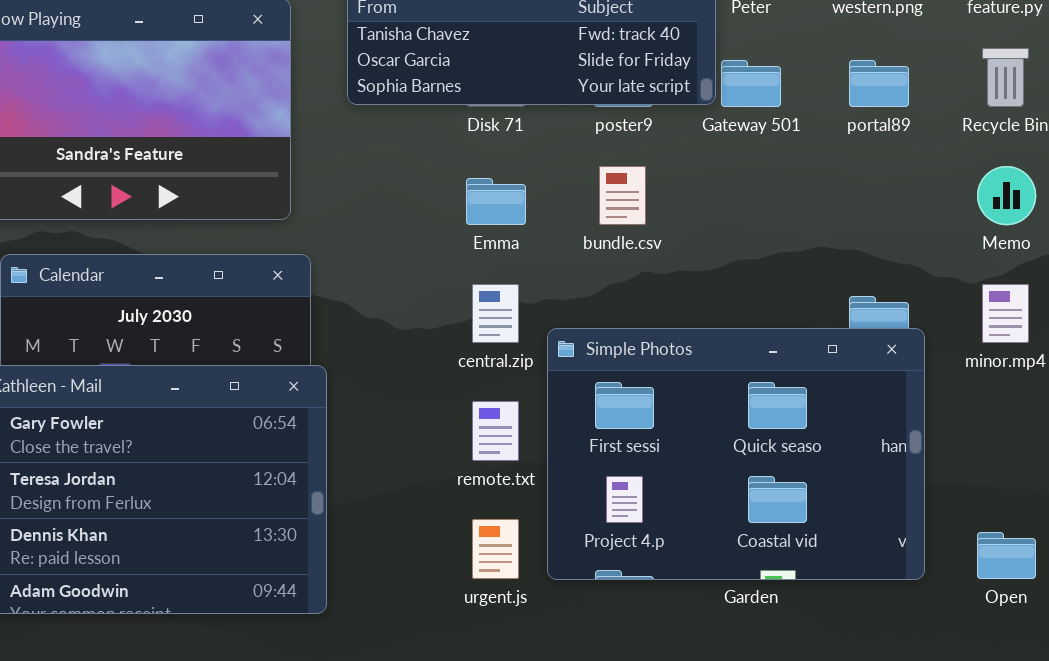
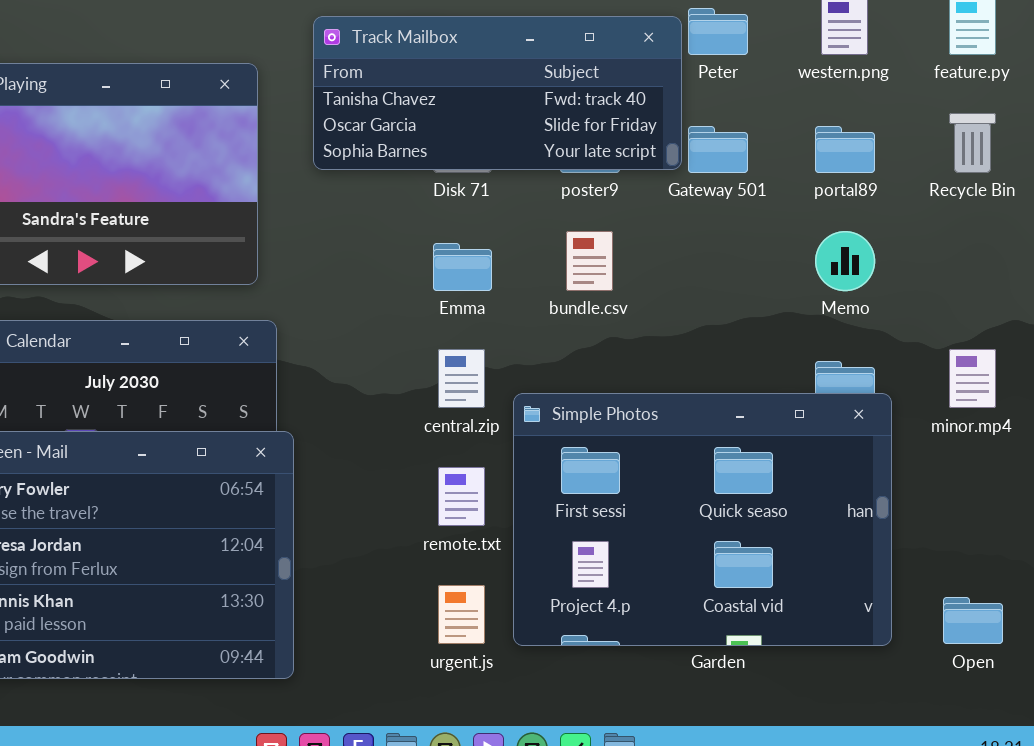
Memo: [977,166,1036,225] -> [815,231,875,291], moved

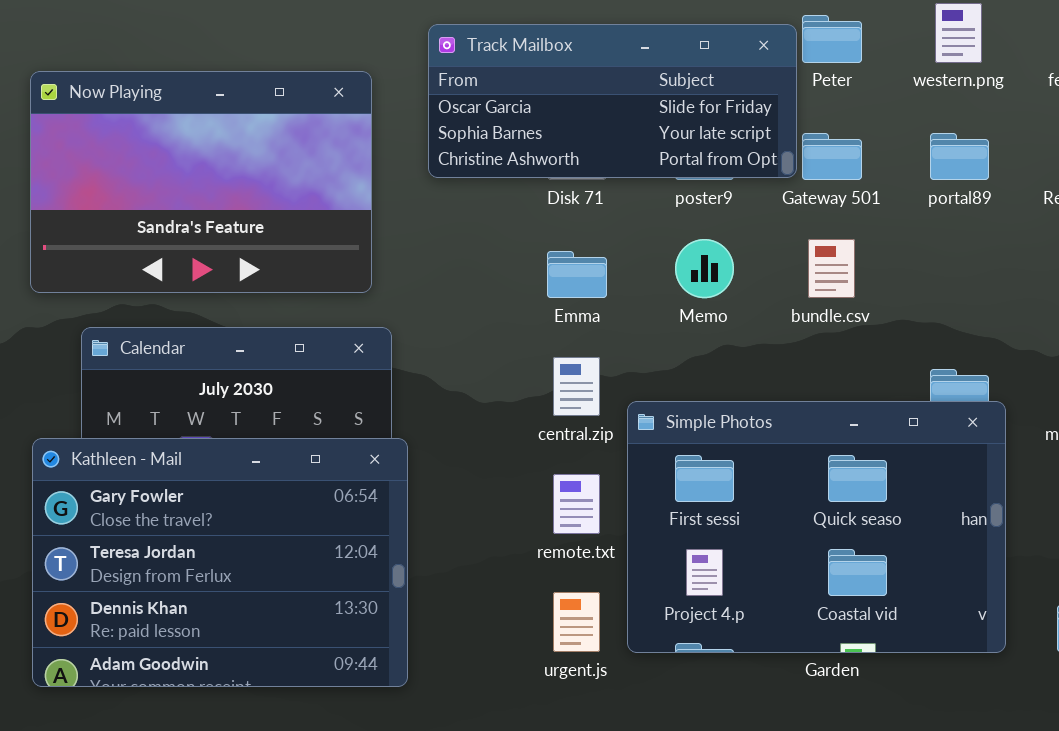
Track Mailbox: [313,16,682,170] -> [428,24,797,178], scrolled down 1 row
bundle.csv: [566,231,613,291] -> [808,239,855,298], moved
Memo: [815,231,875,291] -> [675,239,734,298], moved

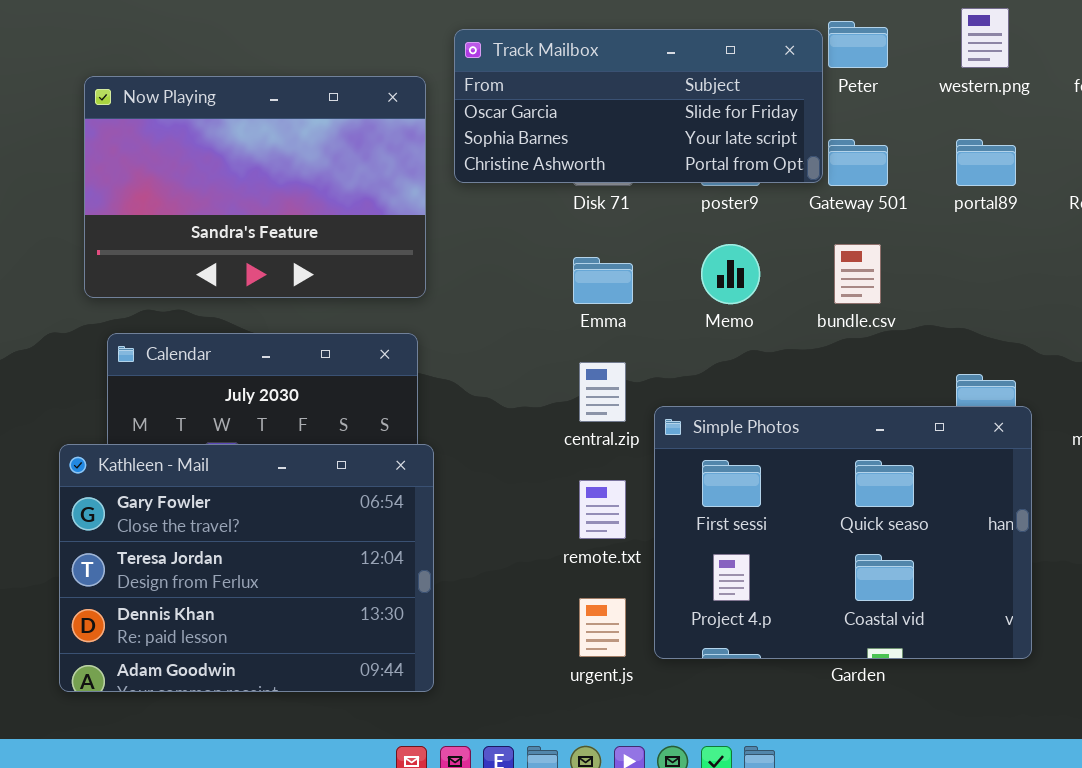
Now Playing: [30,71,372,293] -> [84,76,426,298], moved

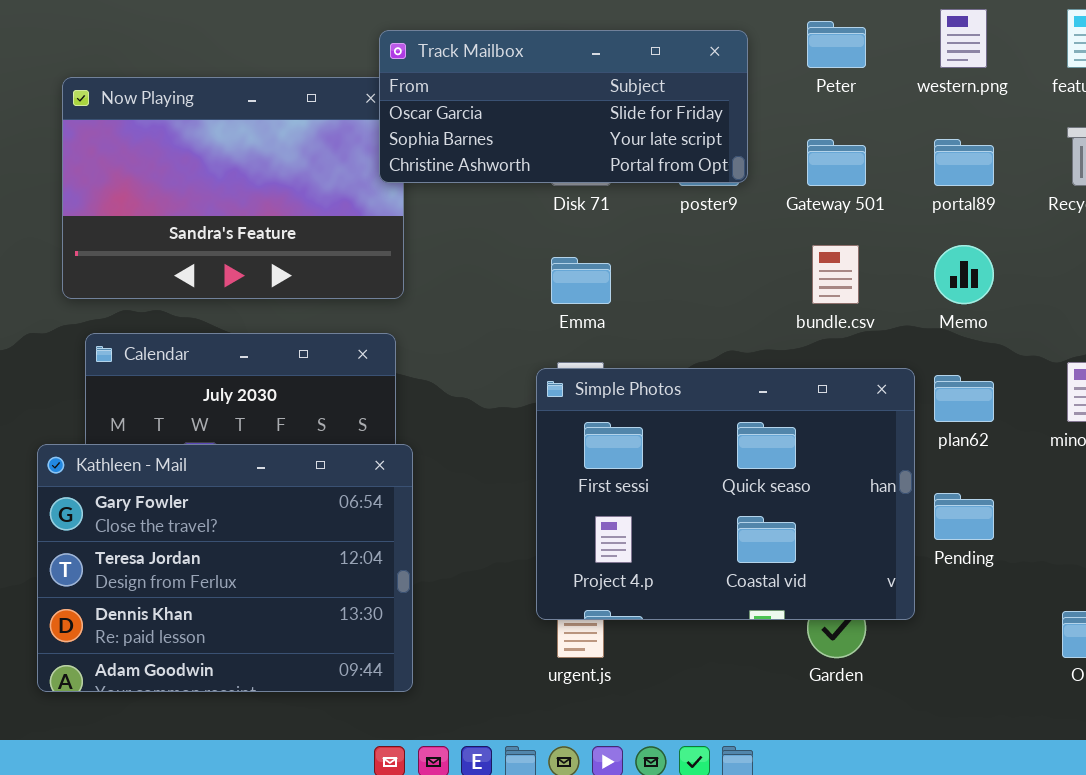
Track Mailbox: [454,29,823,183] -> [379,30,748,183], moved
Memo: [701,244,760,304] -> [934,245,994,304], moved
Simple Photos: [654,406,1032,659] -> [536,368,915,620], moved

